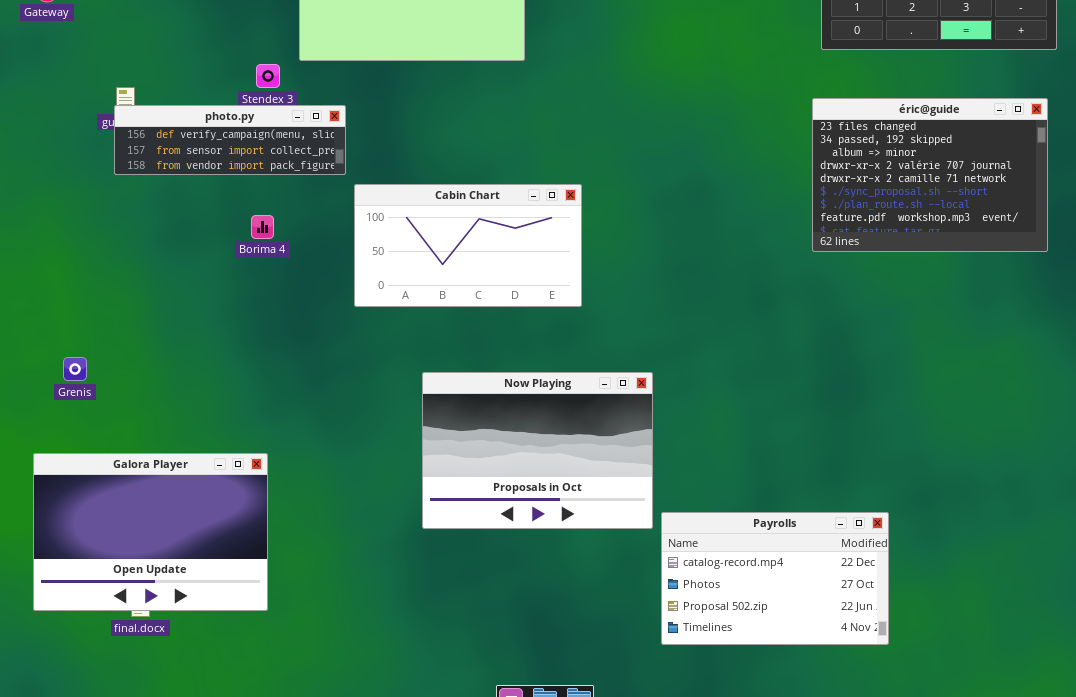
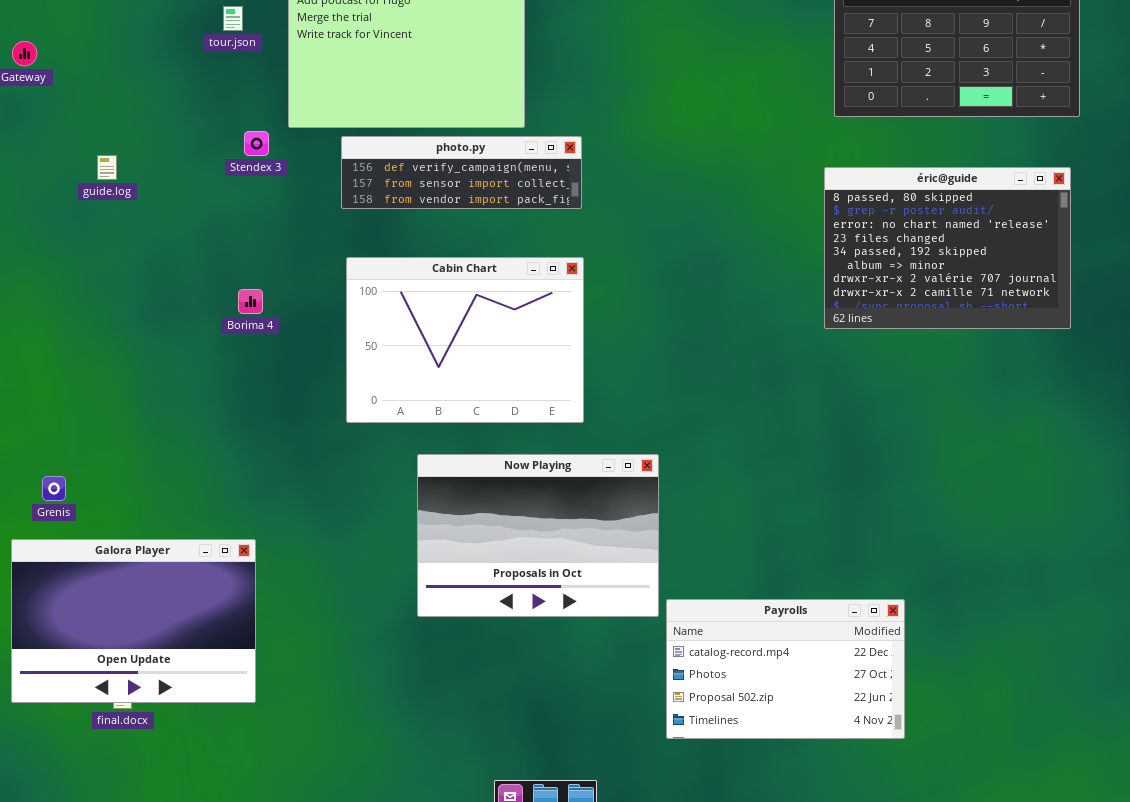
éric@guide: [812,98,1048,252] -> [824,167,1071,329], scrolled up 3 rows
photo.py: [114,105,346,175] -> [341,136,582,209], moved
Cabin Chart: [354,184,582,307] -> [346,257,584,423], resized
Grenis: [63,357,87,381] -> [42,476,66,501], moved

